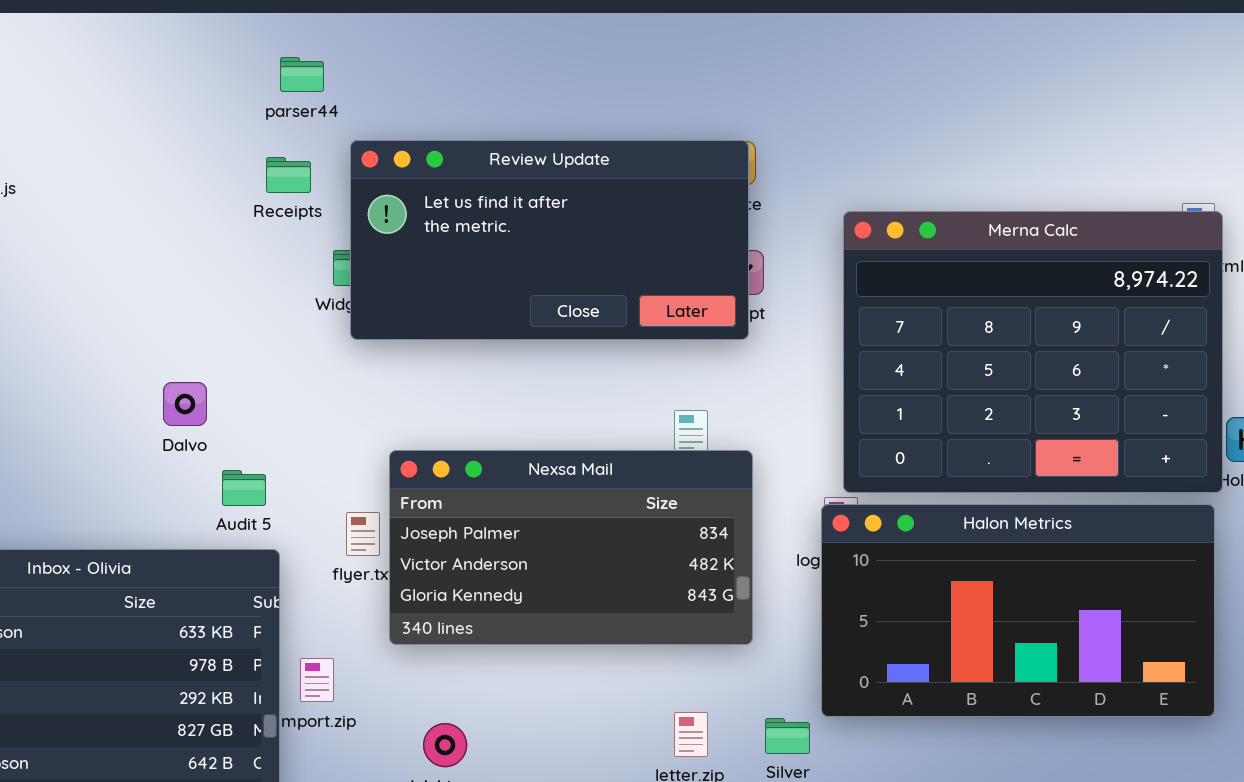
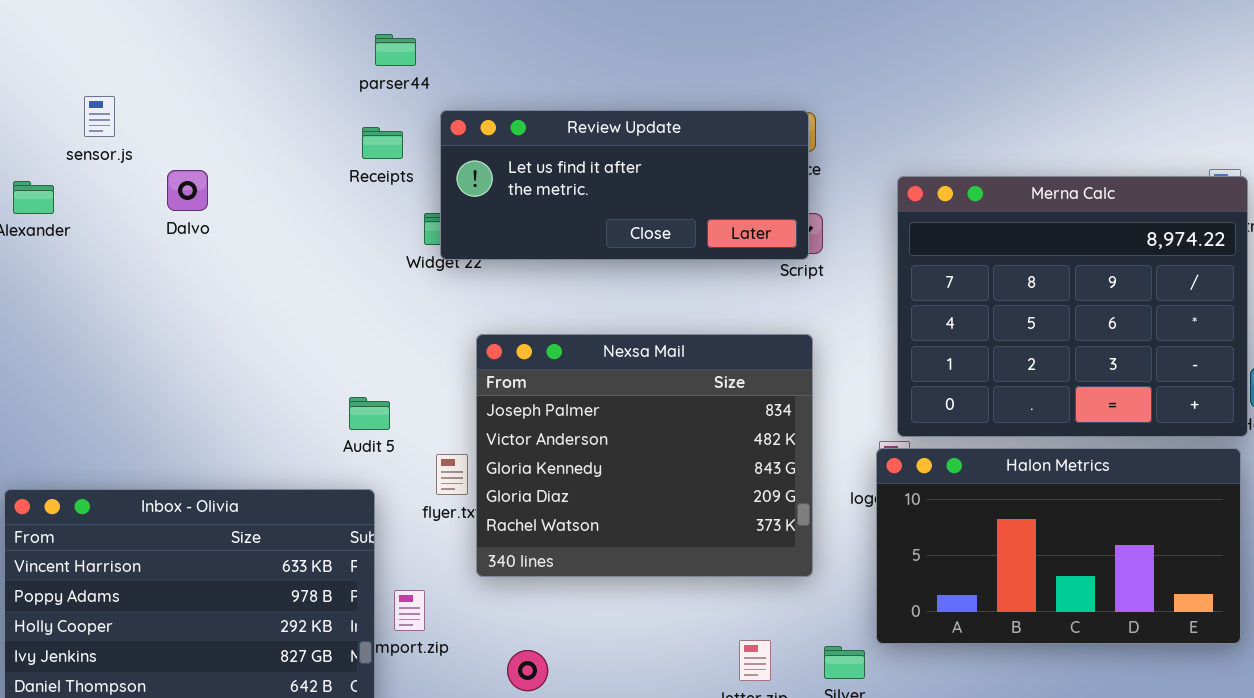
Review Update: [350,140,749,340] -> [440,110,809,260], resized
Dalvo: [163,382,207,426] -> [167,170,208,211], moved
Nexsa Mail: [389,450,753,645] -> [476,334,813,577], resized
Audit 5: [222,470,266,506] -> [349,397,390,430], moved

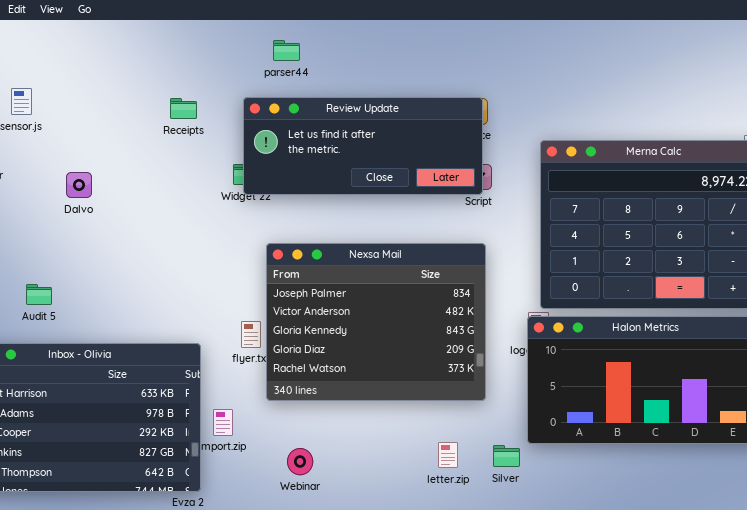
parser44: [375,34,416,66] -> [273,40,300,61], moved
Receipts: [362,127,403,159] -> [170,98,197,119], moved
Dalvo: [167,170,208,211] -> [66,172,92,198], moved
Audit 5: [349,397,390,430] -> [26,284,52,305], moved

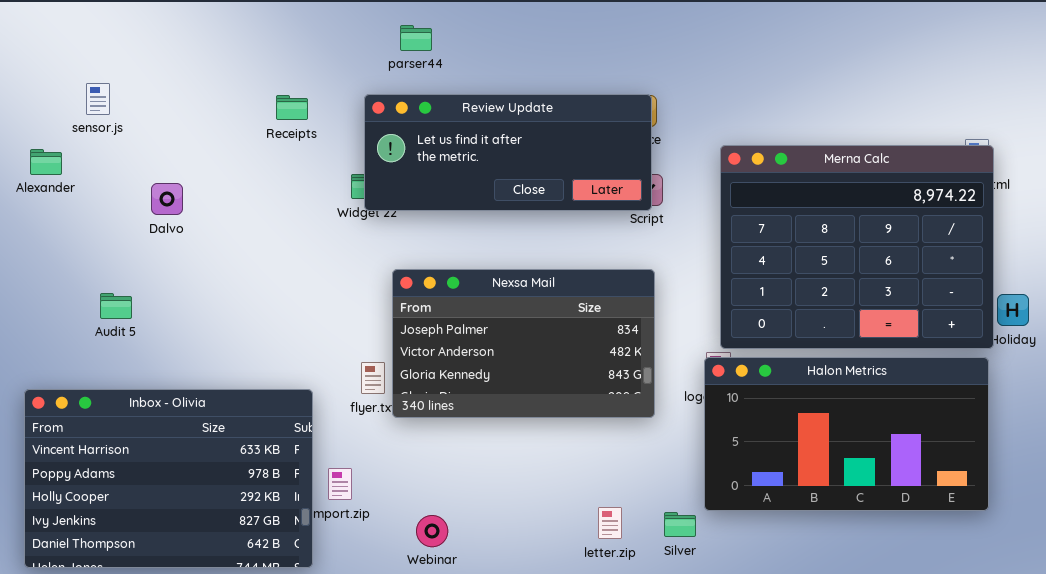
Nexsa Mail: [266,243,486,401] -> [392,269,655,418], resized
Audit 5: [26,284,52,305] -> [100,293,132,319], moved

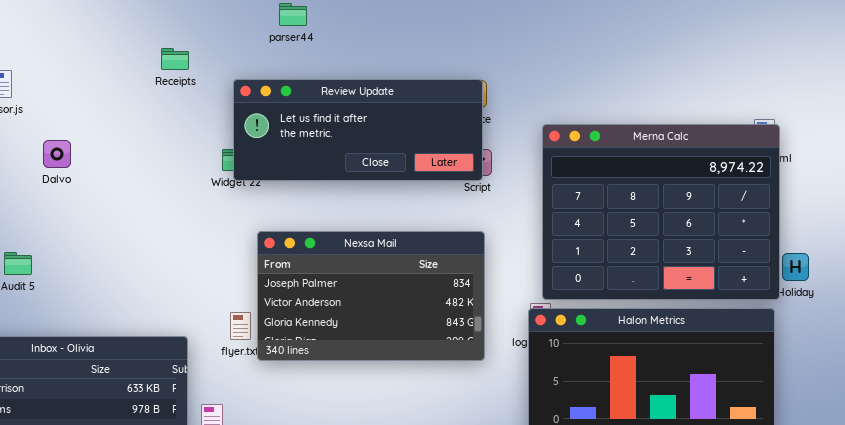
parser44: [400,25,432,51] -> [279,3,307,26], moved
Receipts: [276,95,308,120] -> [161,48,189,70], moved
Dalvo: [151,183,183,215] -> [43,140,71,168], moved

